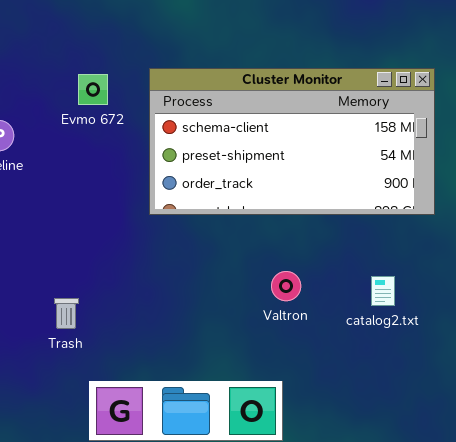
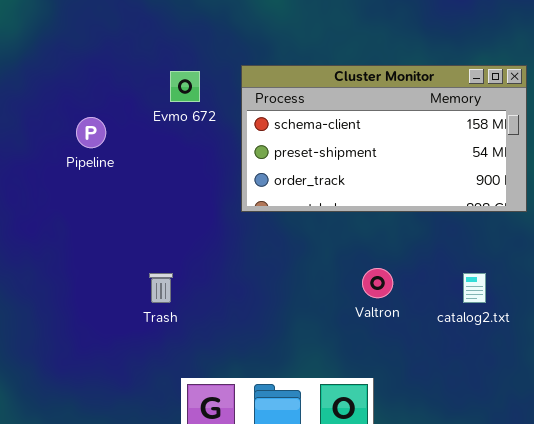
Trash: [54,298,79,329] -> [149,273,173,303], moved

